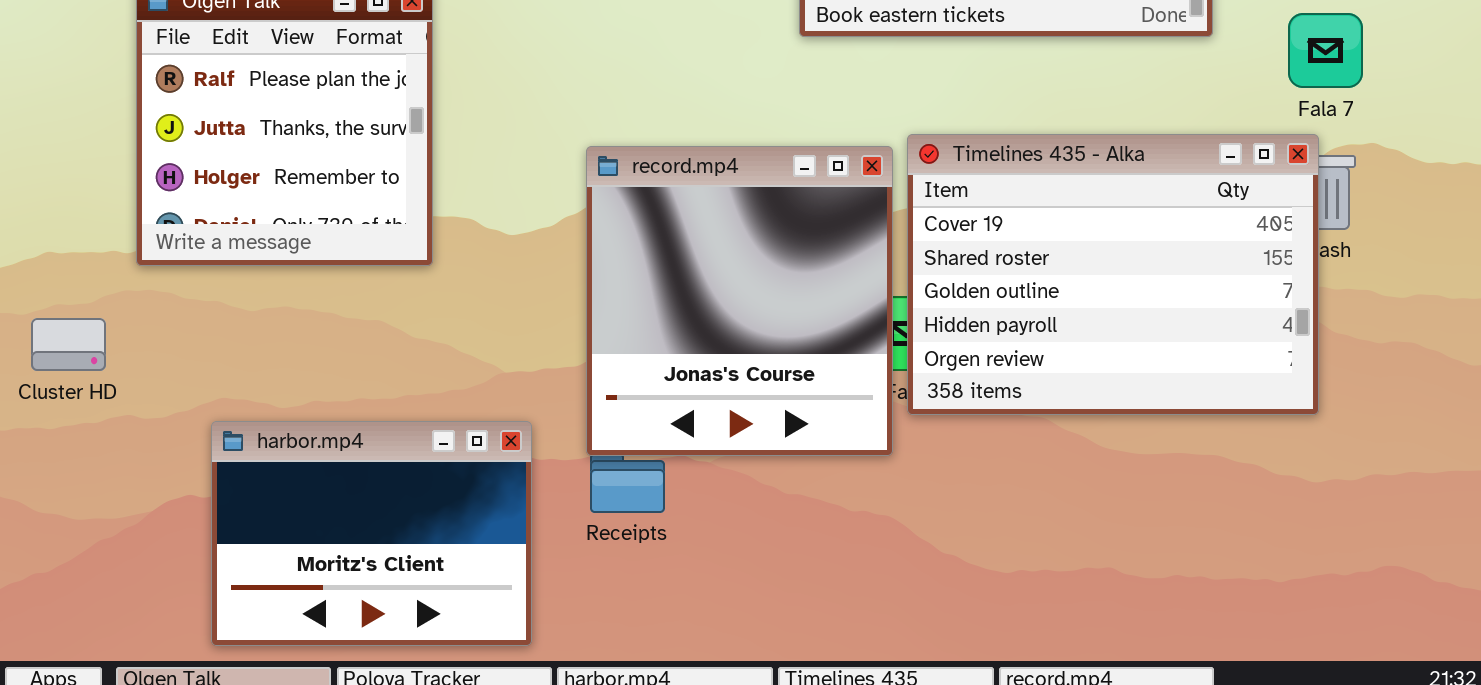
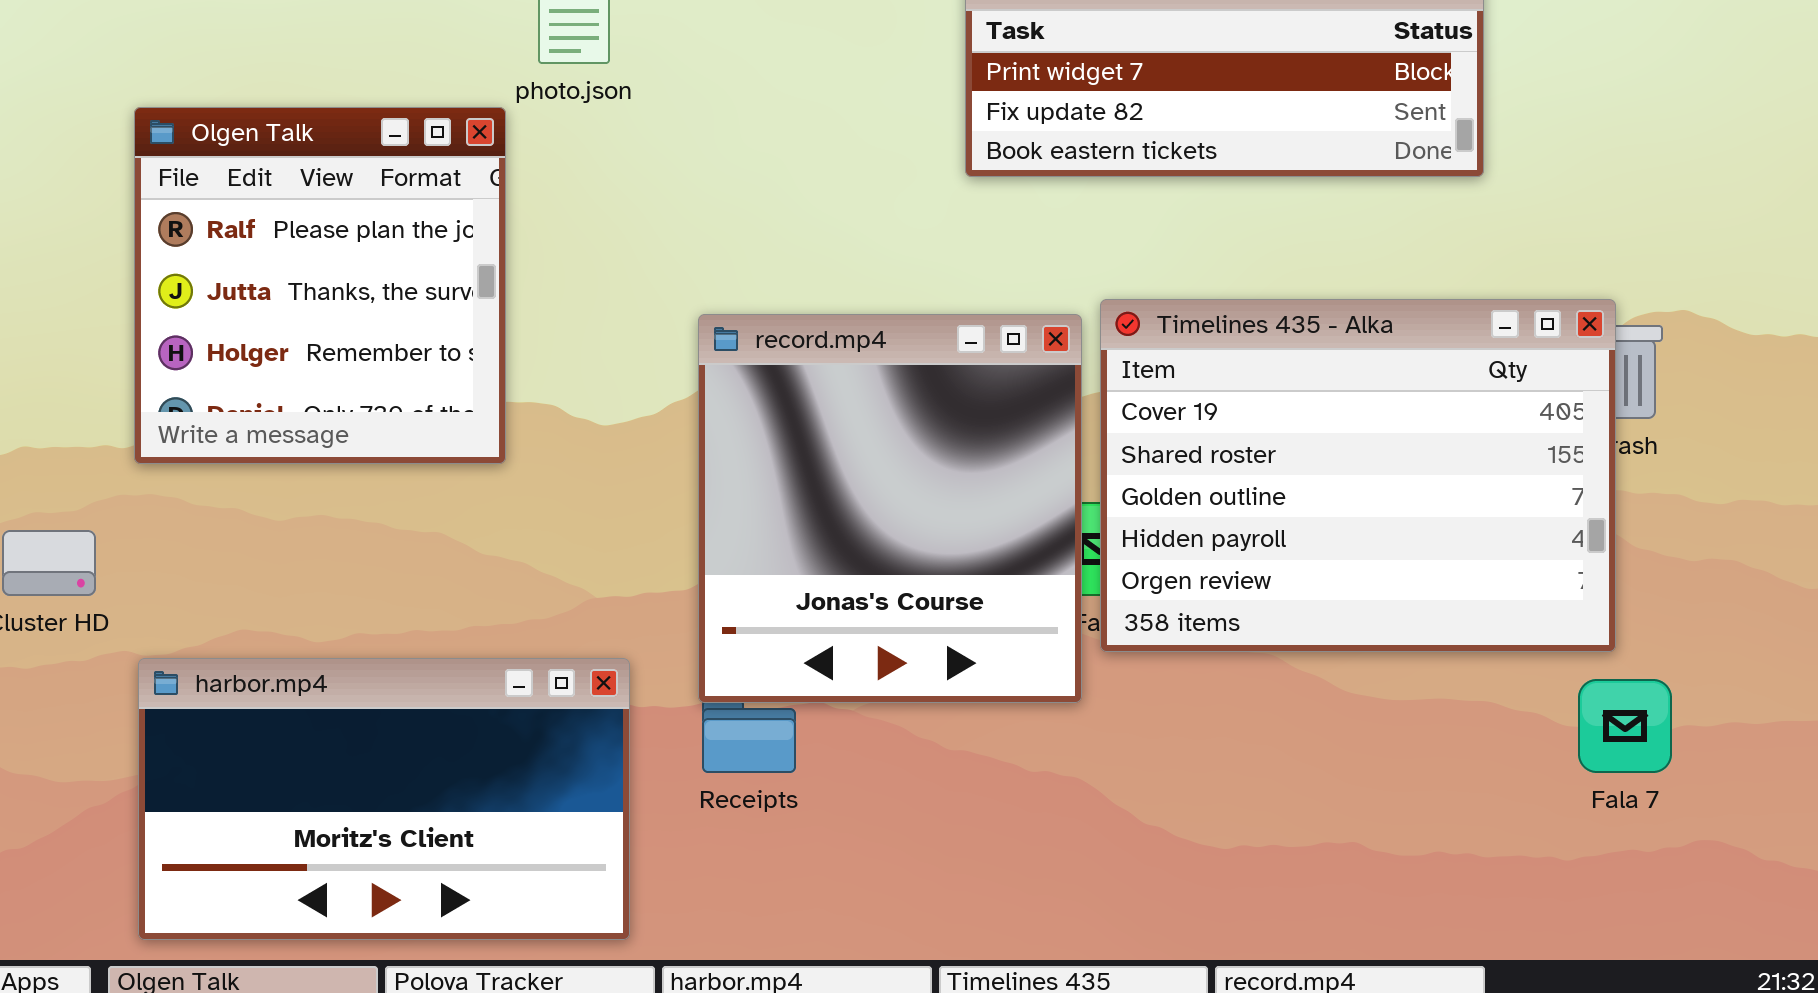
Fala 7: [1288,13,1363,88] -> [1578,679,1672,773], moved
harbor.mp4: [211,421,532,646] -> [138,658,630,940], resized

